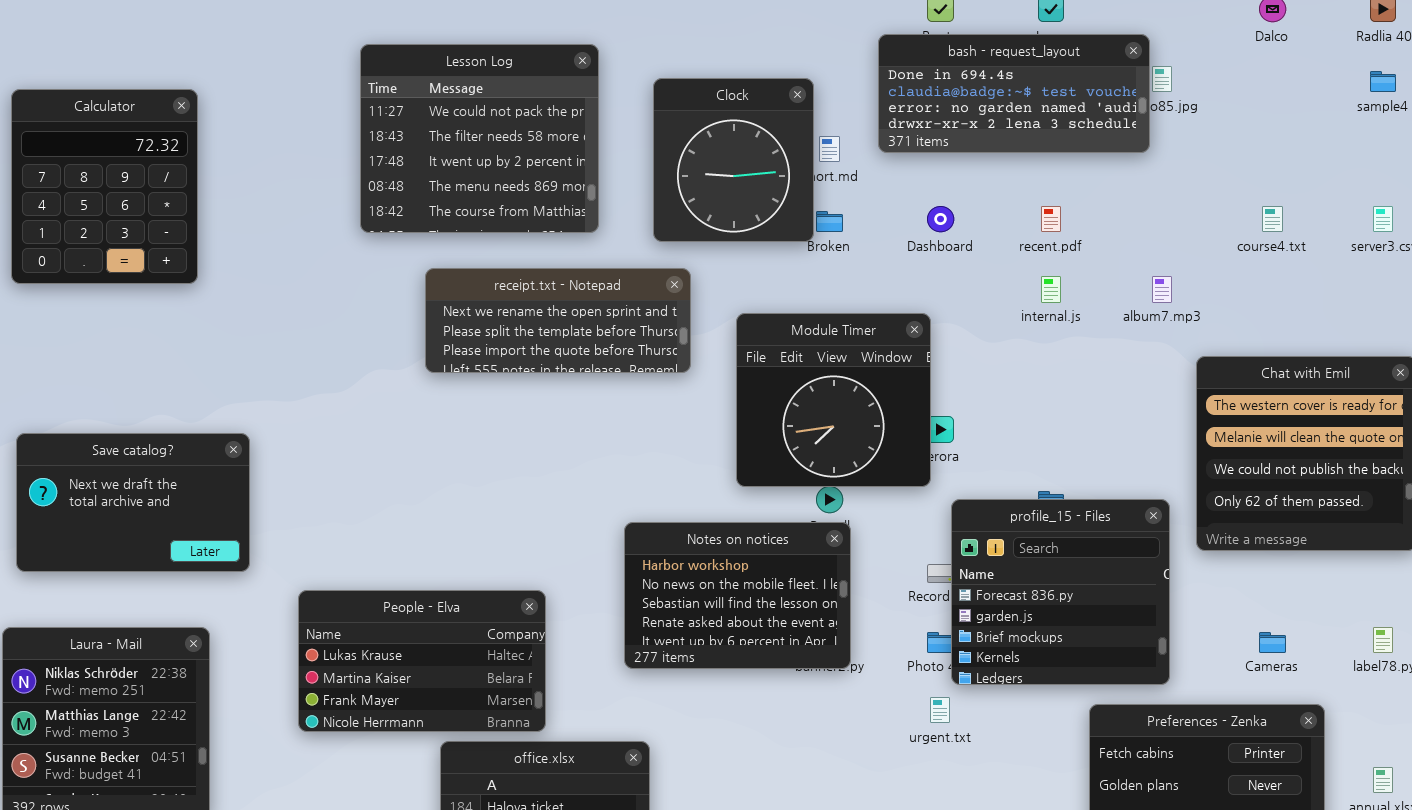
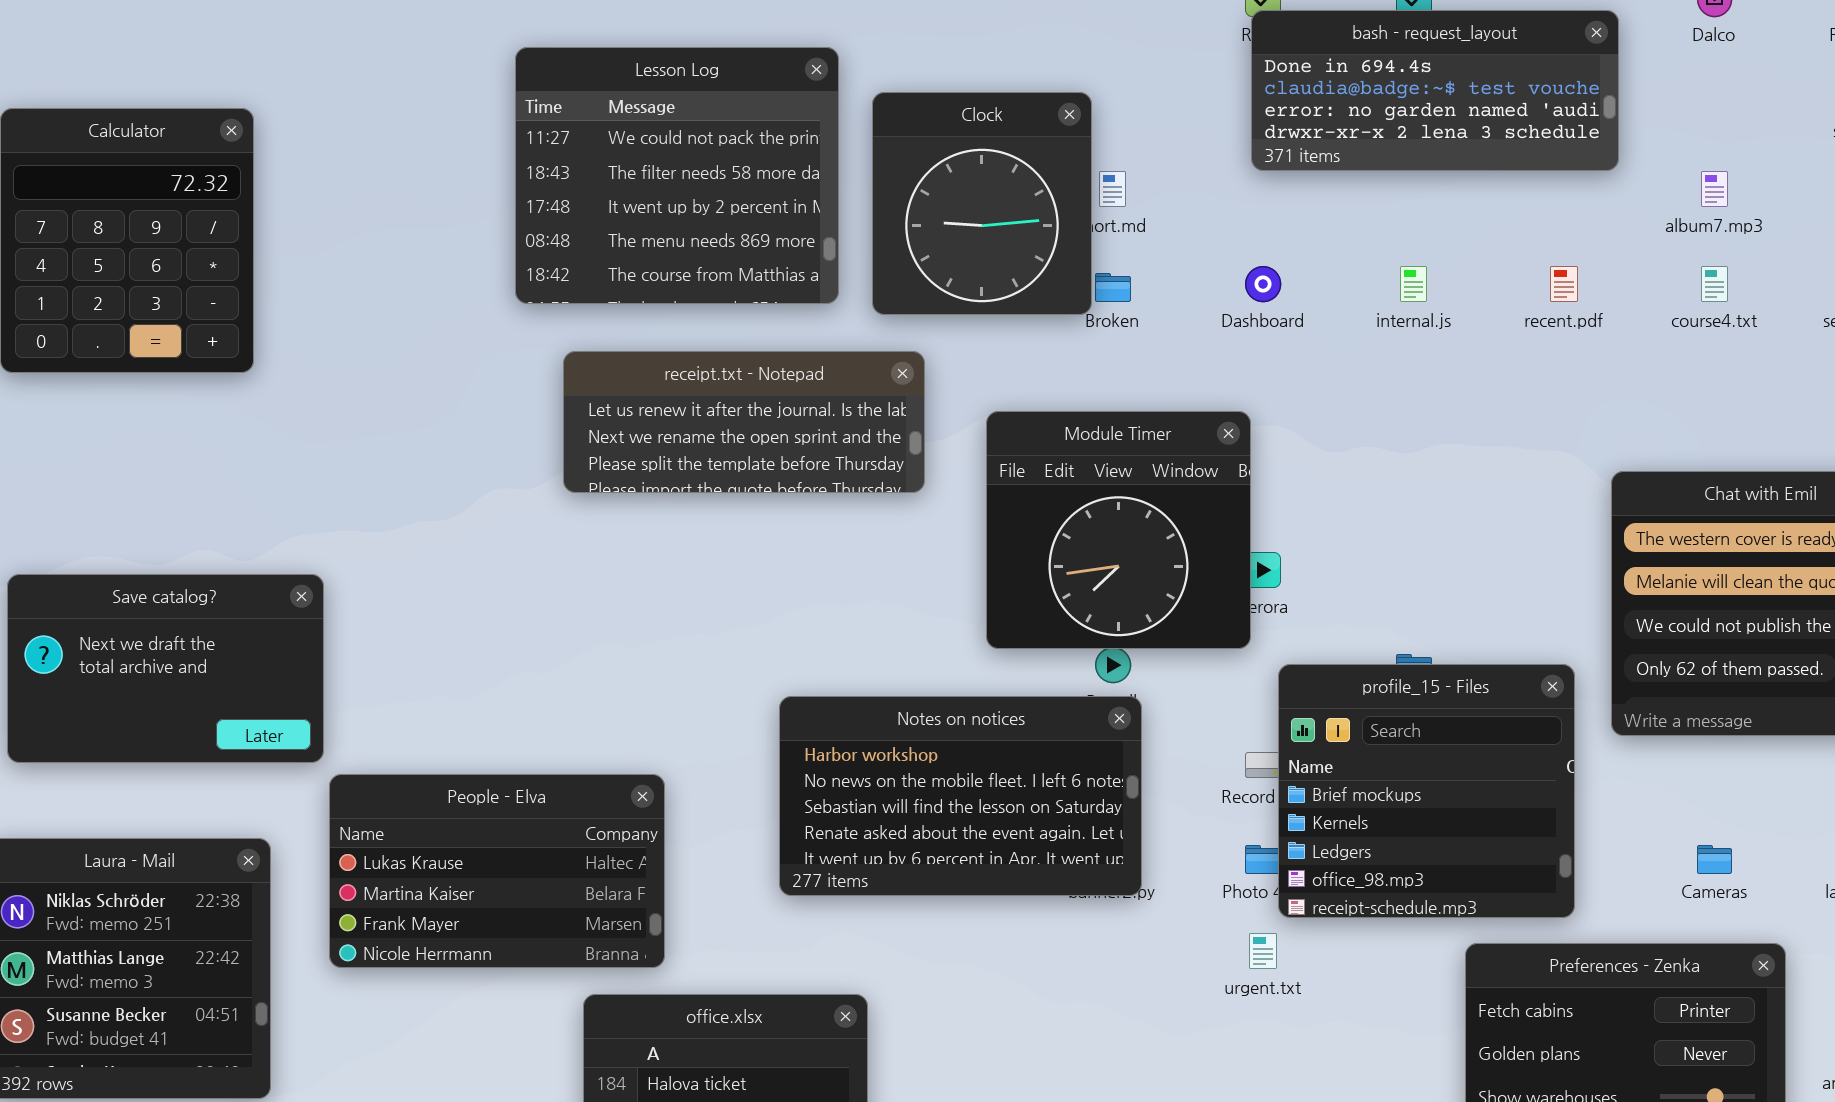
bash - request_layout: [878,34,1150,153] -> [1251,10,1619,171], moved
Lesson Log: [360,44,599,233] -> [515,47,839,304], moved
recent.pdf: [1041,206,1061,232] -> [1550,266,1578,302], moved
receipt.txt - Notepad: [425,268,691,373] -> [563,351,925,493], scrolled up 1 row
internal.js: [1041,276,1061,303] -> [1400,266,1427,302], moved
album7.mp3: [1152,276,1172,303] -> [1701,171,1728,207], moved
profile_15 - Files: [951,499,1170,685] -> [1278,664,1575,918], scrolled down 2 rows
Notes on notices: [624,522,851,669] -> [779,696,1142,896], resized
People - Elva: [298,590,546,732] -> [329,774,665,968], moved

